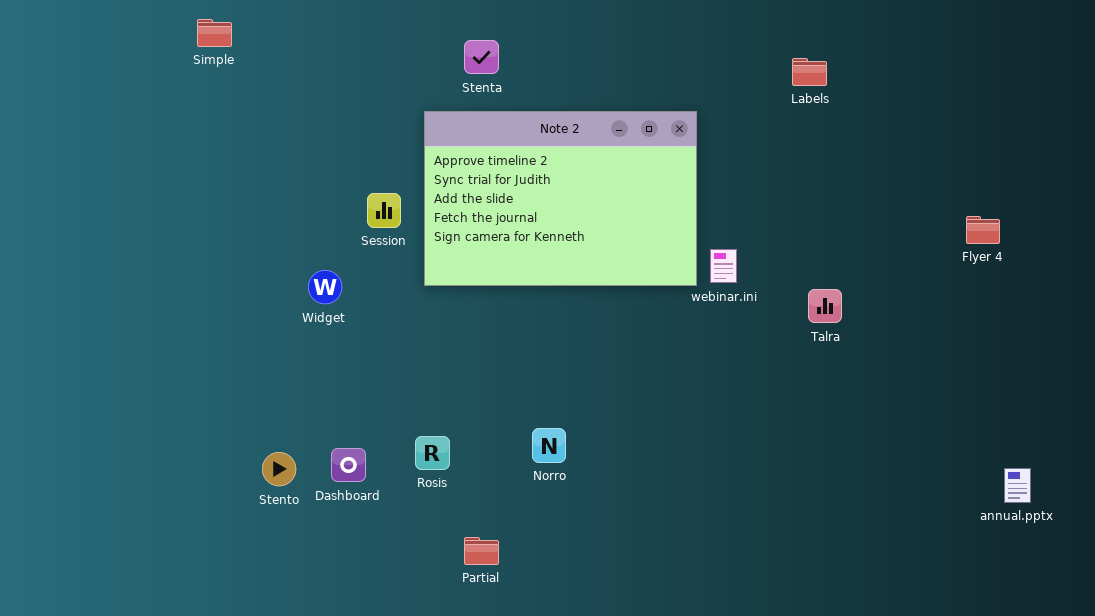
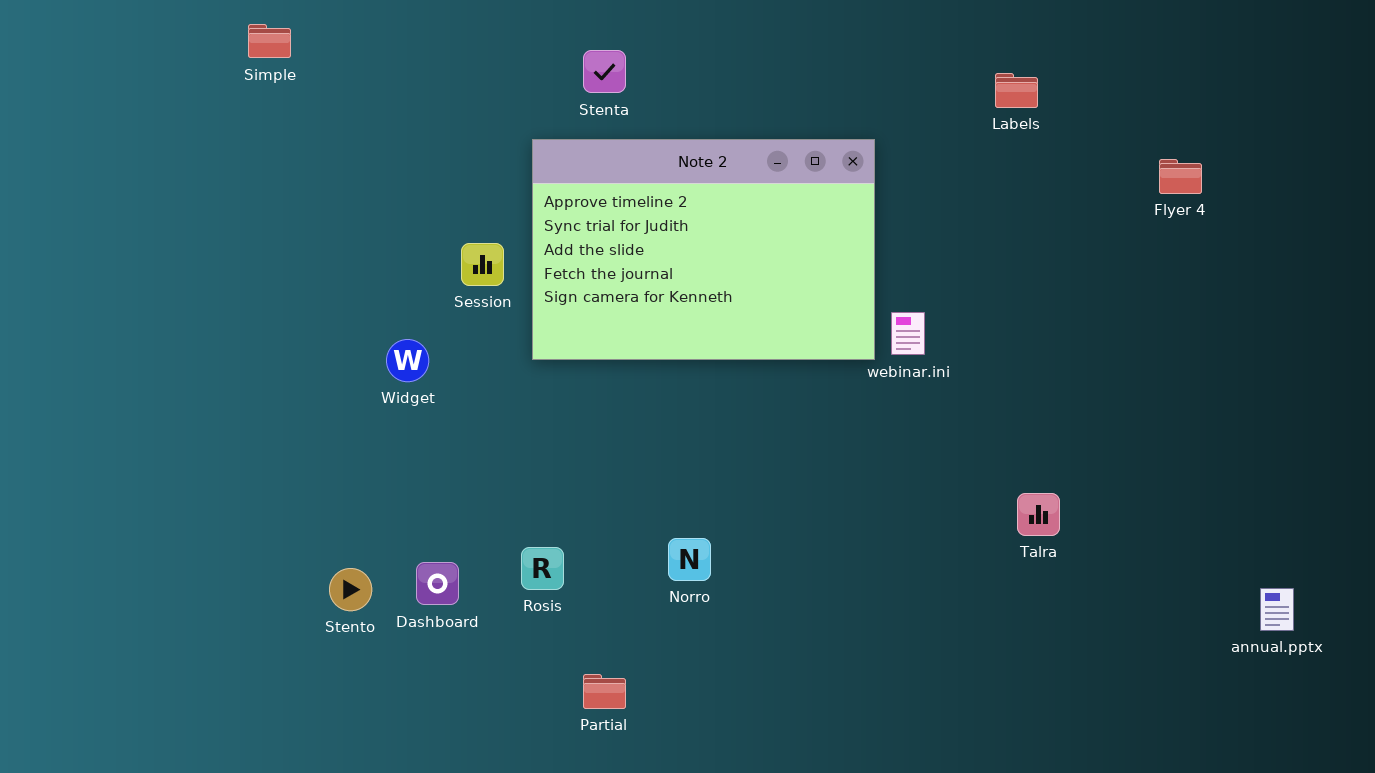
Flyer 4: [966,216,1000,244] -> [1159,159,1202,194], moved
Talra: [808,289,842,323] -> [1017,493,1060,536], moved

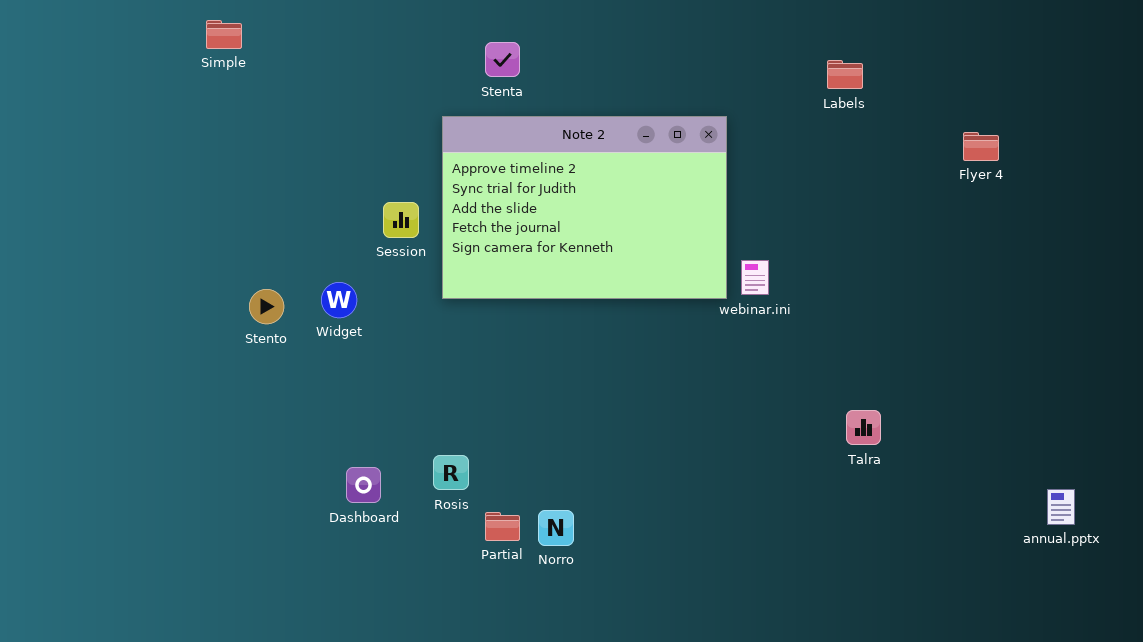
Norro: [668,538,711,581] -> [538,510,574,546], moved
Stento: [329,568,372,611] -> [249,289,284,324], moved
Partial: [583,674,626,709] -> [485,512,520,541], moved

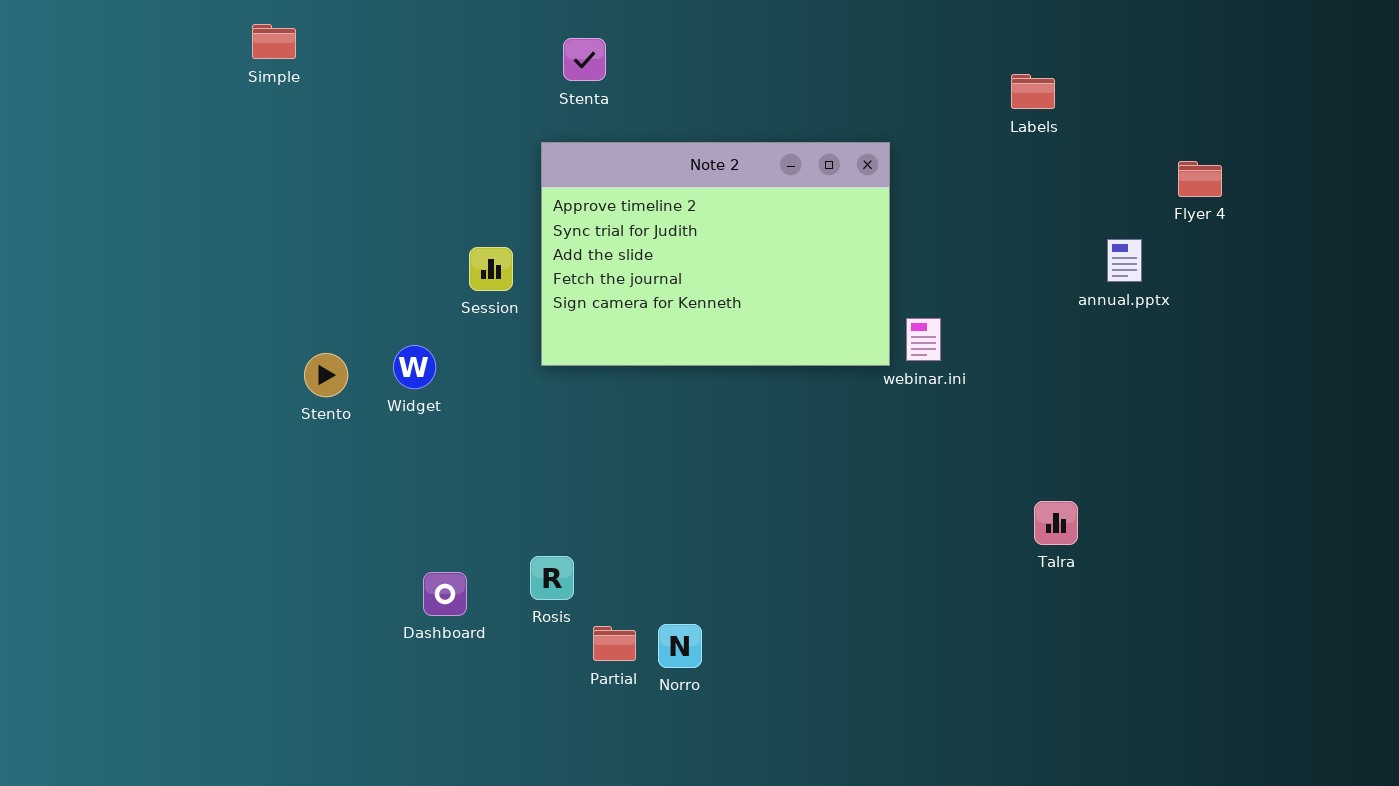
Stenta: [485,42,520,77] -> [563,38,606,81], moved
annual.pptx: [1047,489,1075,525] -> [1107,239,1142,282], moved

